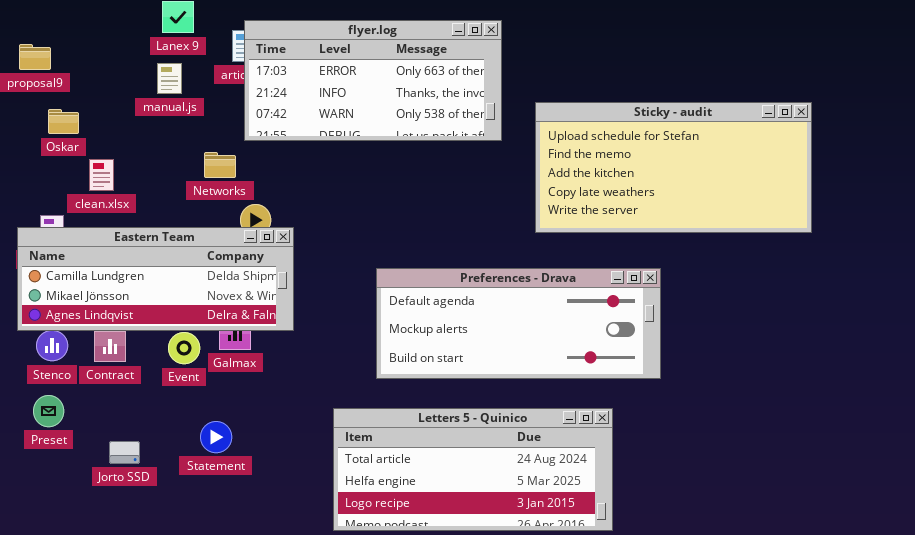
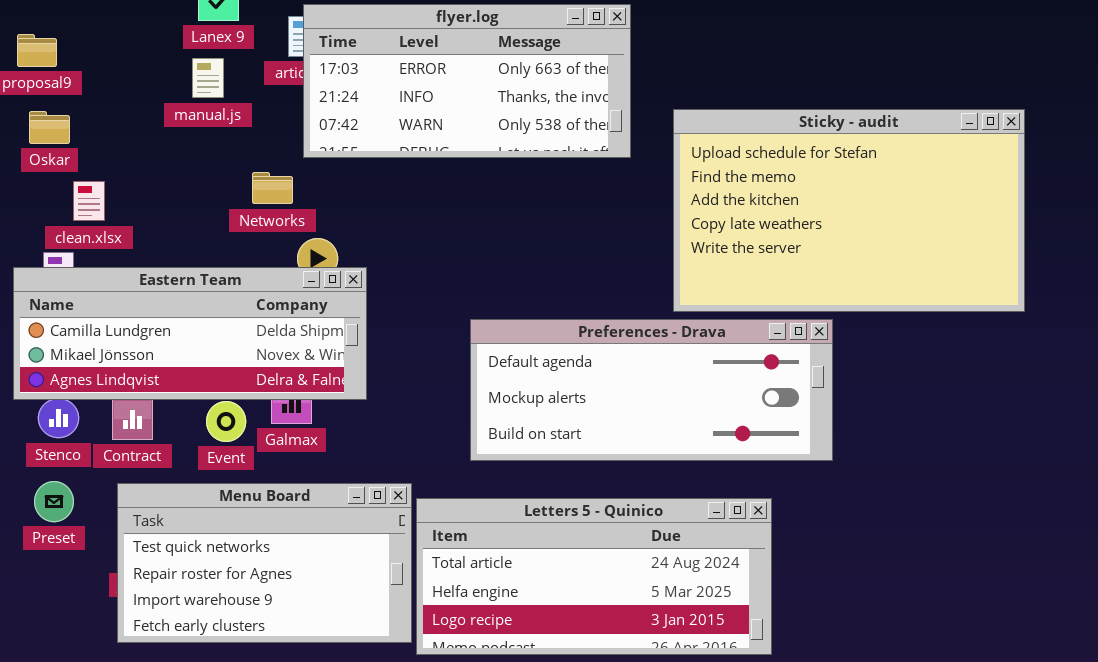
Sticky - audit: [535,102,812,233] -> [673,109,1025,312], resized
Oskar: [48,109,79,134] -> [29,111,70,144], moved
clean.xlsx: [89,159,114,191] -> [73,181,105,221], moved
Menu Board: none -> [117,483,412,643], opened

